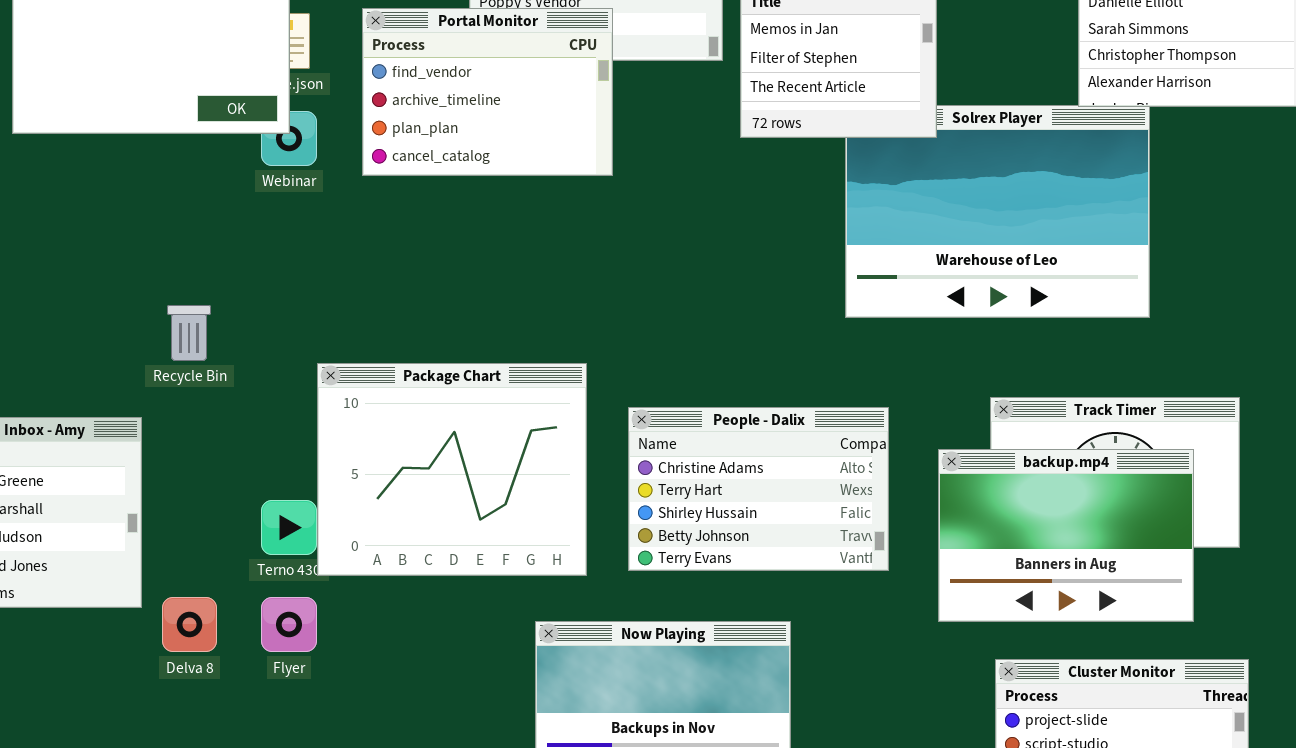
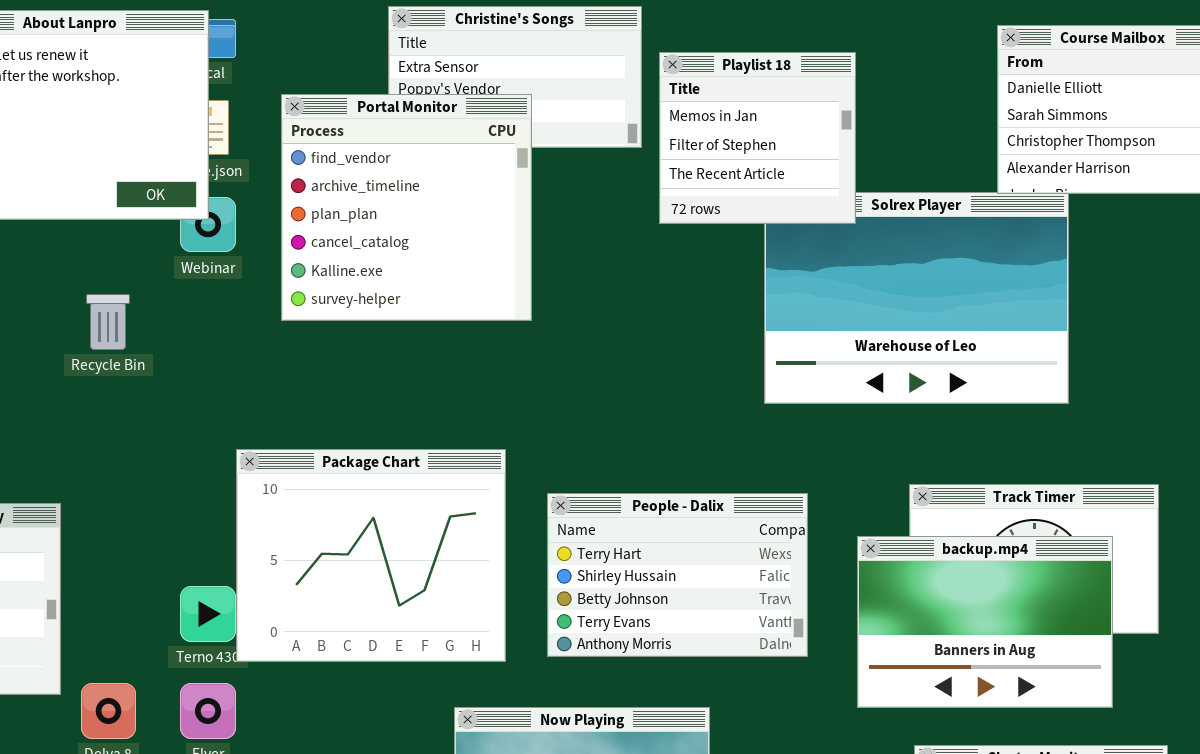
Portal Monitor: [362,8,613,176] -> [281,94,532,321], resized
Recycle Bin: [167,305,211,361] -> [86,294,130,350], moved
People - Dalix: [628,407,889,571] -> [547,493,808,657], scrolled down 1 row

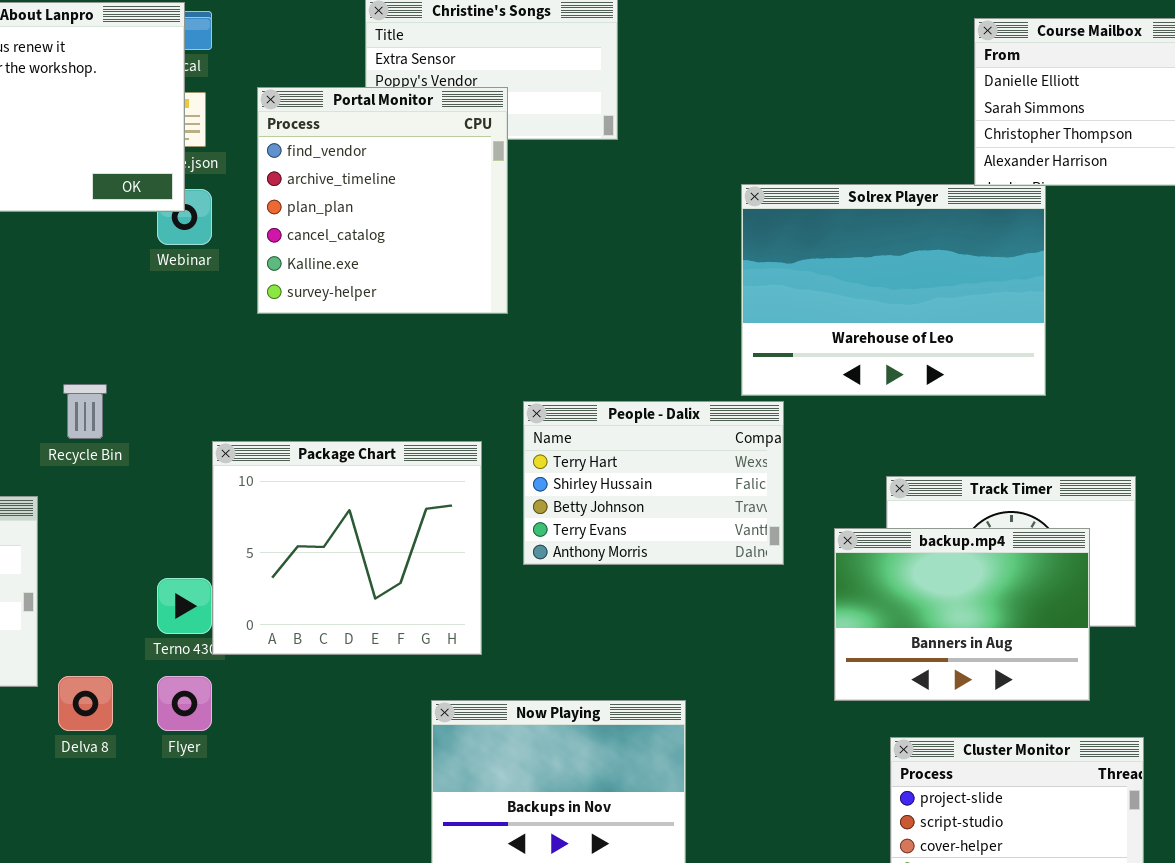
Playlist 18: [659,52,856,224] -> none, closed
Recycle Bin: [86,294,130,350] -> [63,384,107,439], moved
People - Dalix: [547,493,808,657] -> [523,401,784,565], moved

